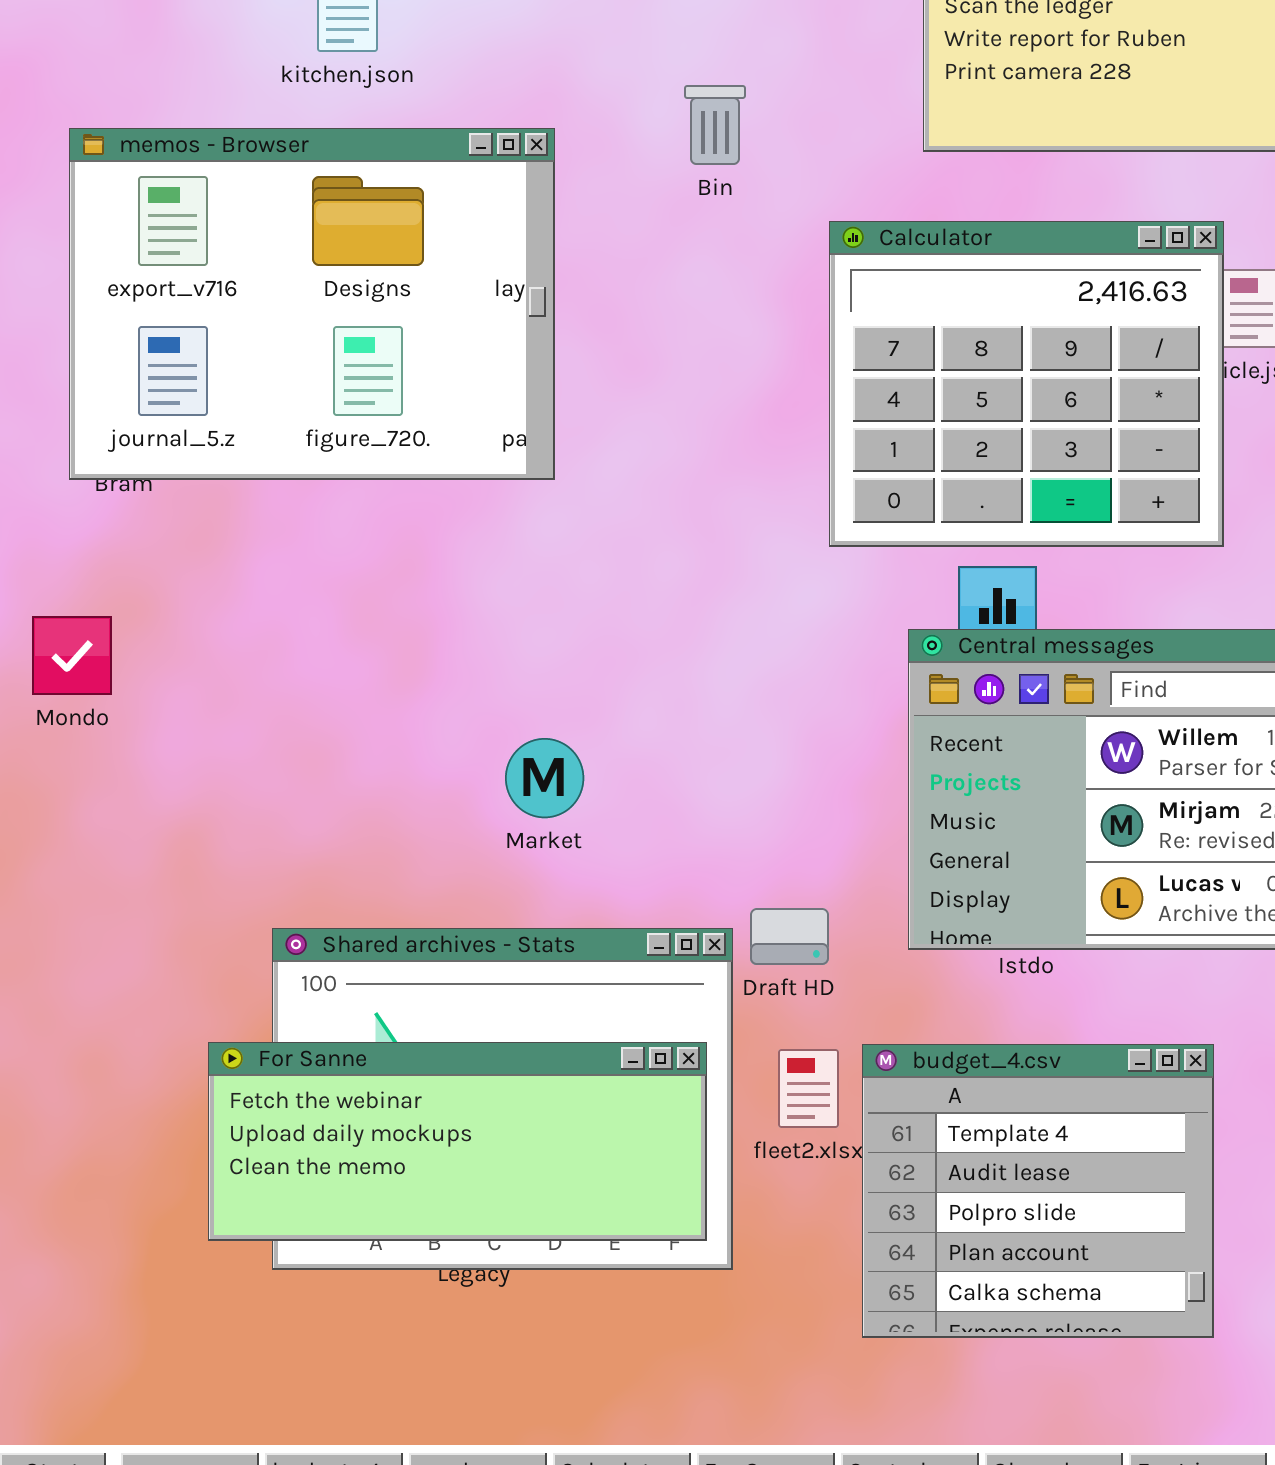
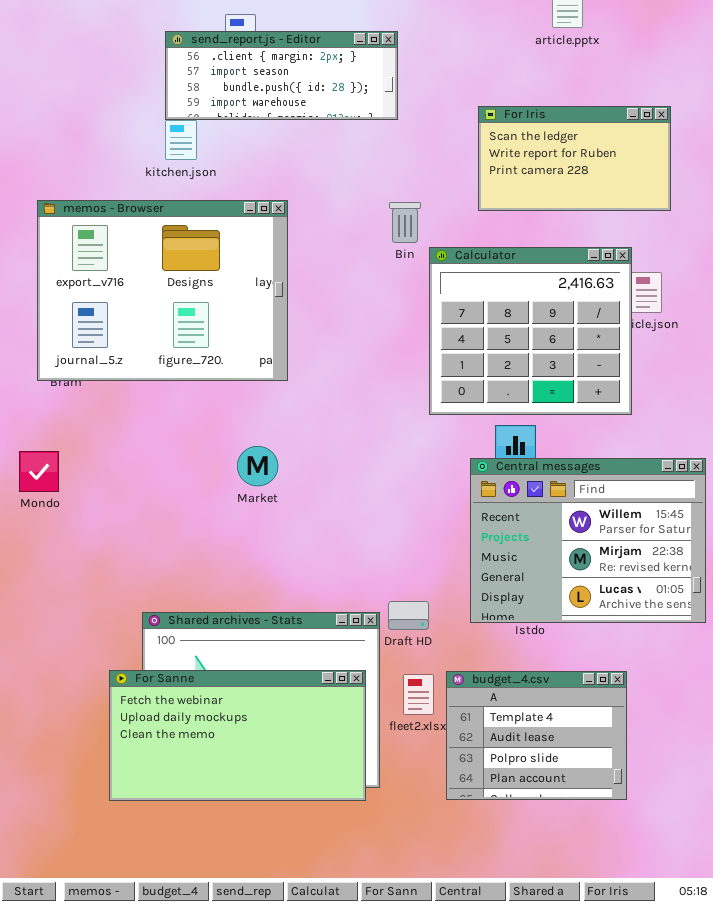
Bin: [684,85,746,165] -> [389,202,421,243], moved
Market: [505,738,584,818] -> [237,446,278,486], moved
For Sanne: [208,1042,707,1241] -> [109,670,366,801], resized
budget_4.csv: [862,1044,1214,1338] -> [446,671,627,800], resized

